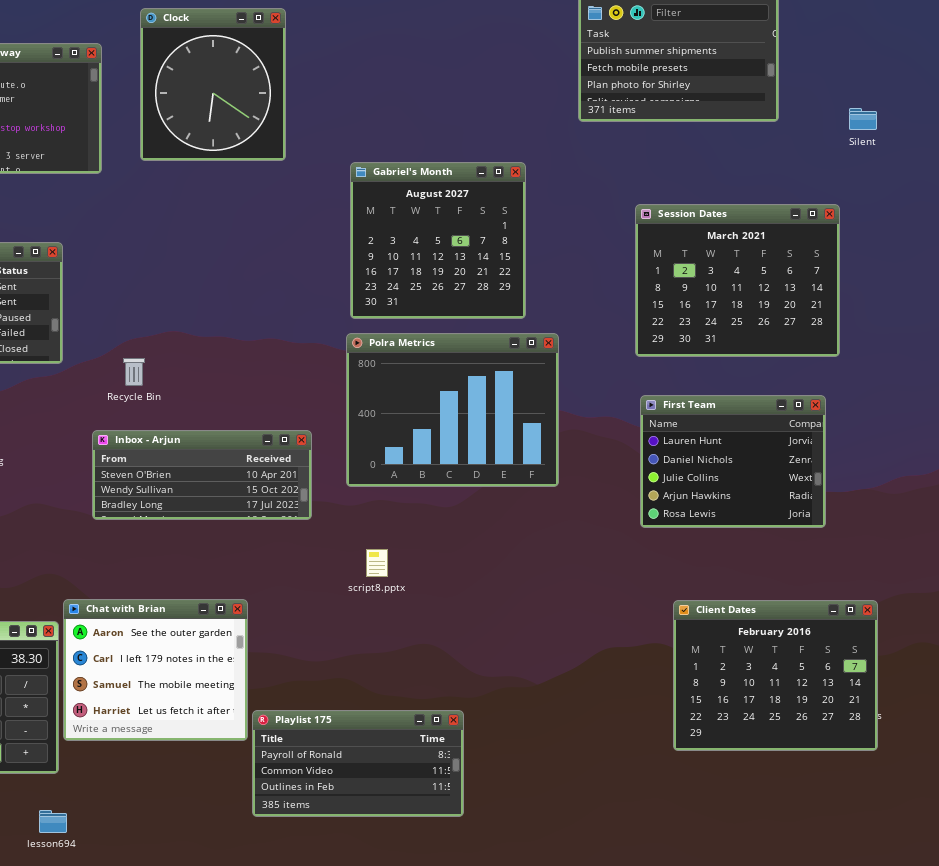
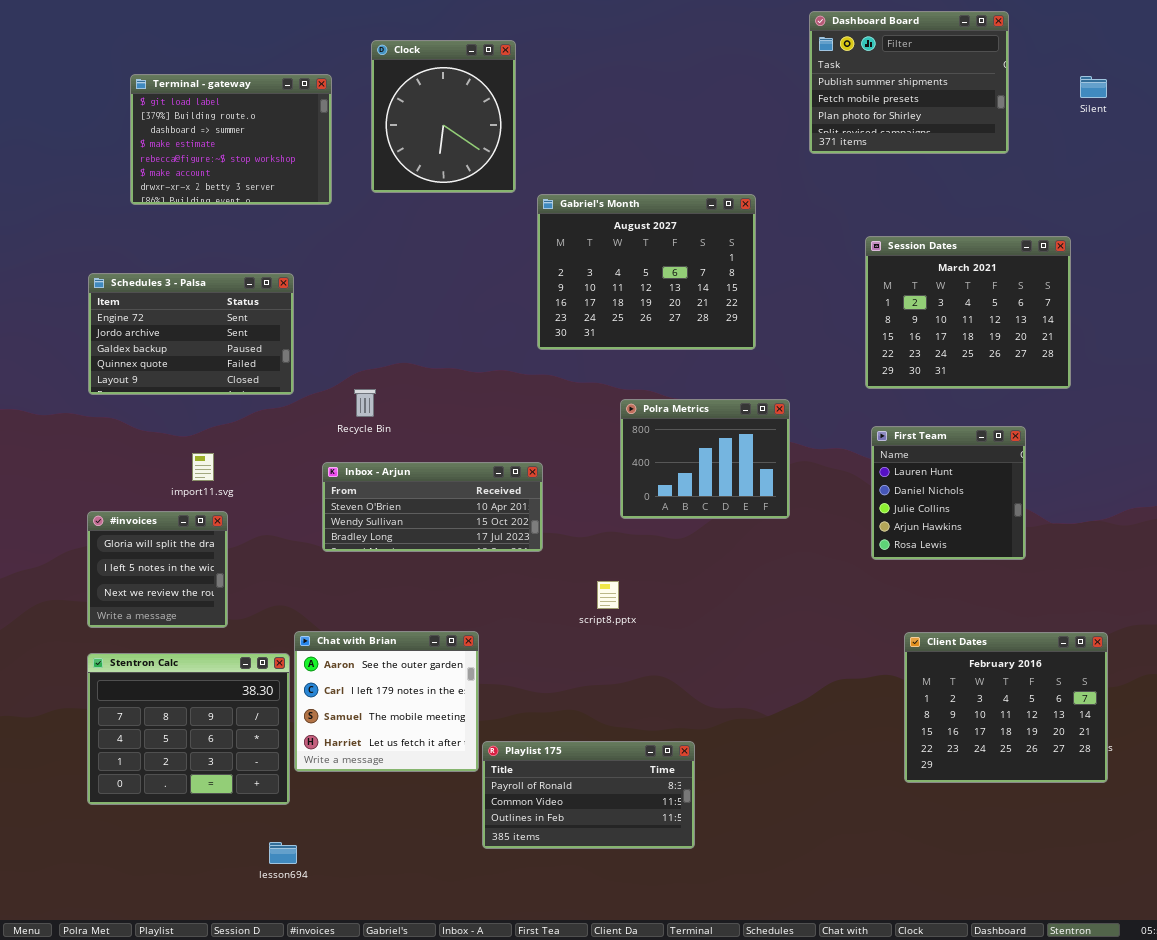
Silent: [849,108,877,130] -> [1080,76,1107,98], moved
Gabriel's Month: [350,162,526,319] -> [537,194,756,350], resized
Polra Metrics: [346,333,559,487] -> [620,399,790,519], resized
First Team: [640,395,826,528] -> [871,426,1026,560], resized

